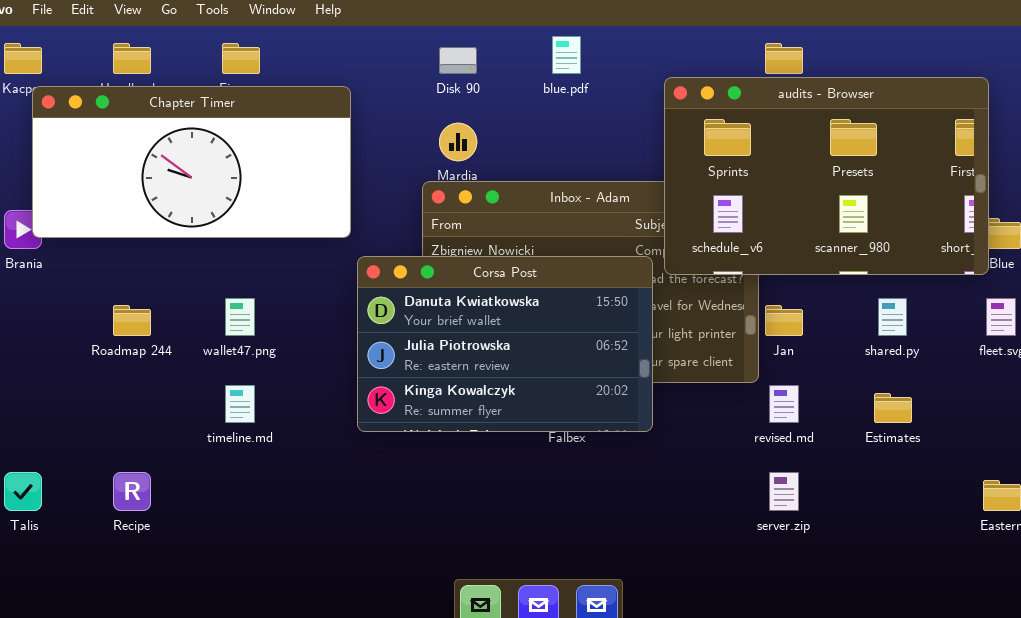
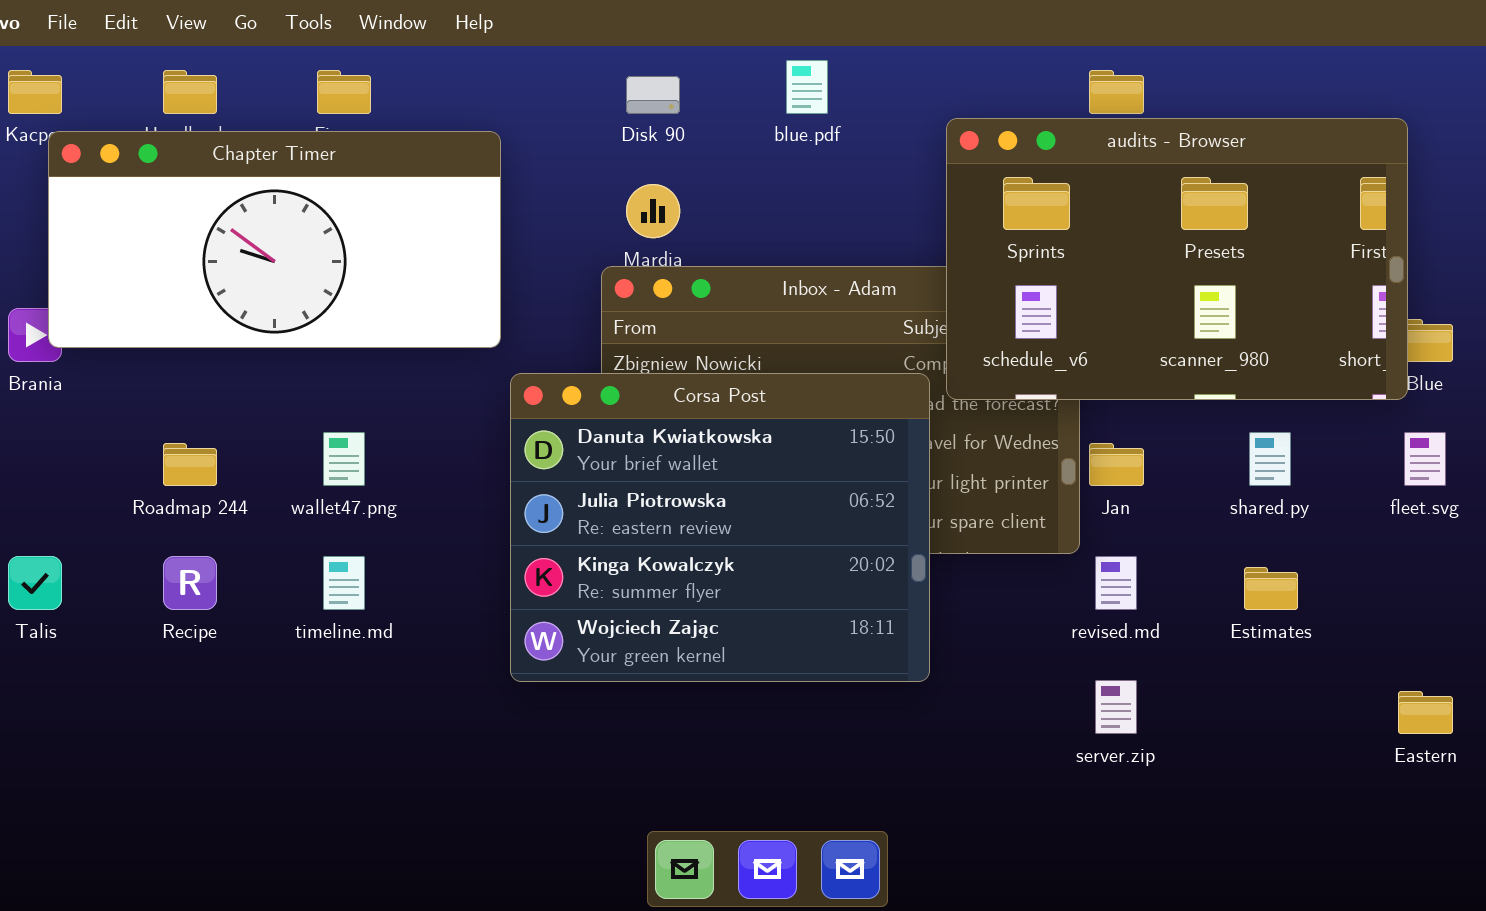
Corsa Post: [357,256,653,432] -> [510,373,930,682], resized
Talis: [4,472,42,511] -> [8,556,62,610], moved
Recipe: [113,472,151,511] -> [163,556,217,610], moved

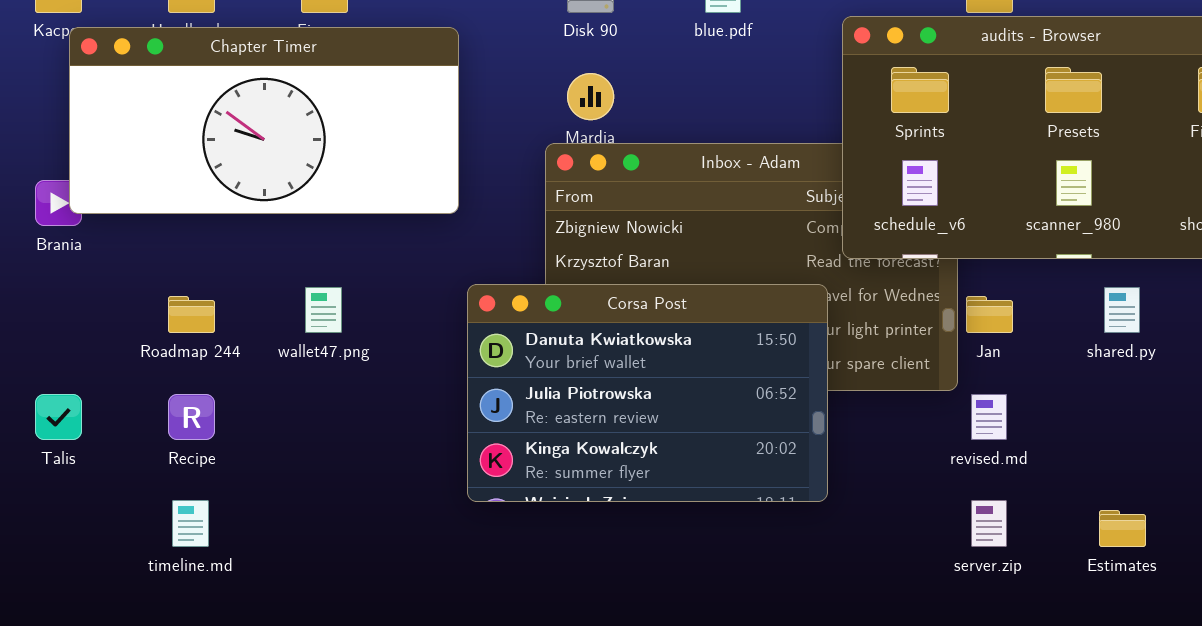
Corsa Post: [510,373,930,682] -> [467,284,828,502], resized
timeline.md: [323,556,365,610] -> [172,500,209,547], moved
Estimates: [1244,567,1298,610] -> [1099,510,1146,547], moved

